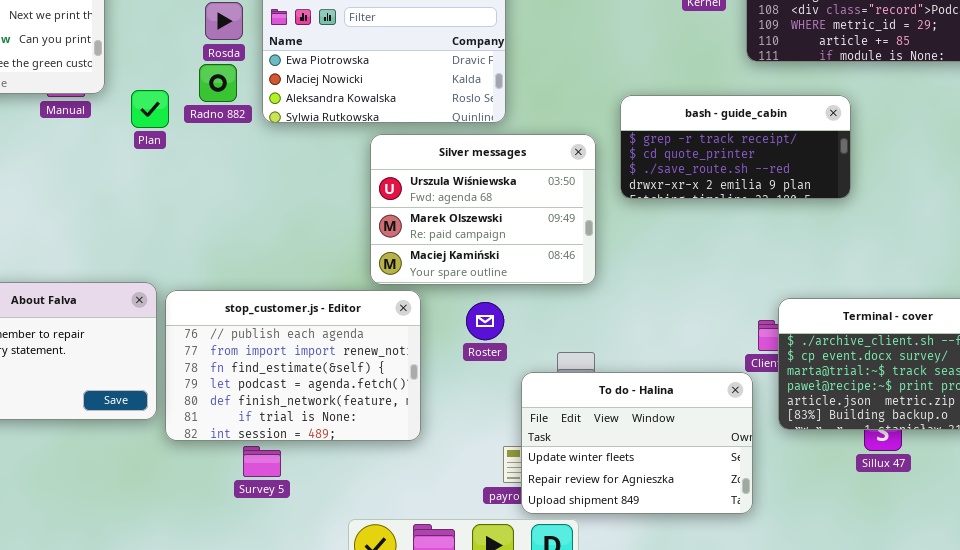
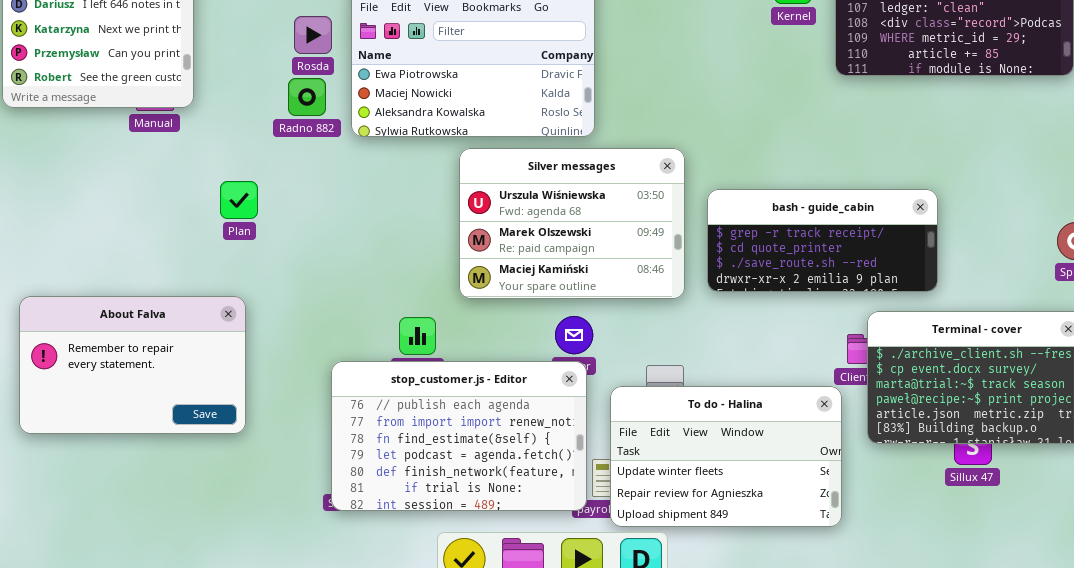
Plan: [131,90,169,128] -> [220,181,258,219], moved
bash - guide_cabin: [620,95,851,199] -> [707,189,938,292], moved
stop_customer.js - Editor: [165,290,421,441] -> [331,361,587,511], moved

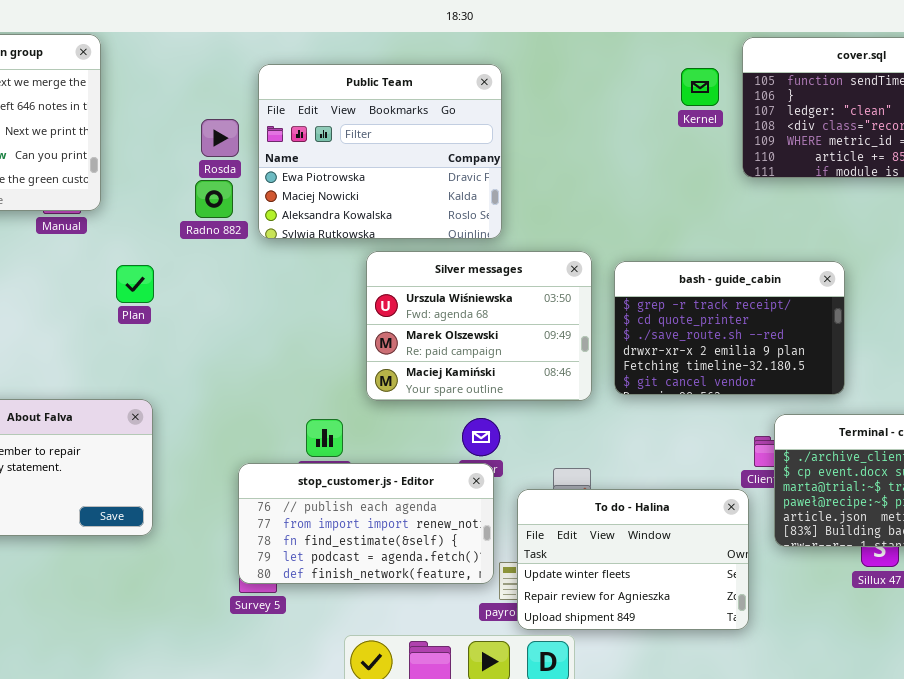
Plan: [220,181,258,219] -> [116,265,154,303], moved
bash - guide_cabin: [707,189,938,292] -> [614,261,845,395], resized
stop_customer.js - Editor: [331,361,587,511] -> [238,463,494,584], resized

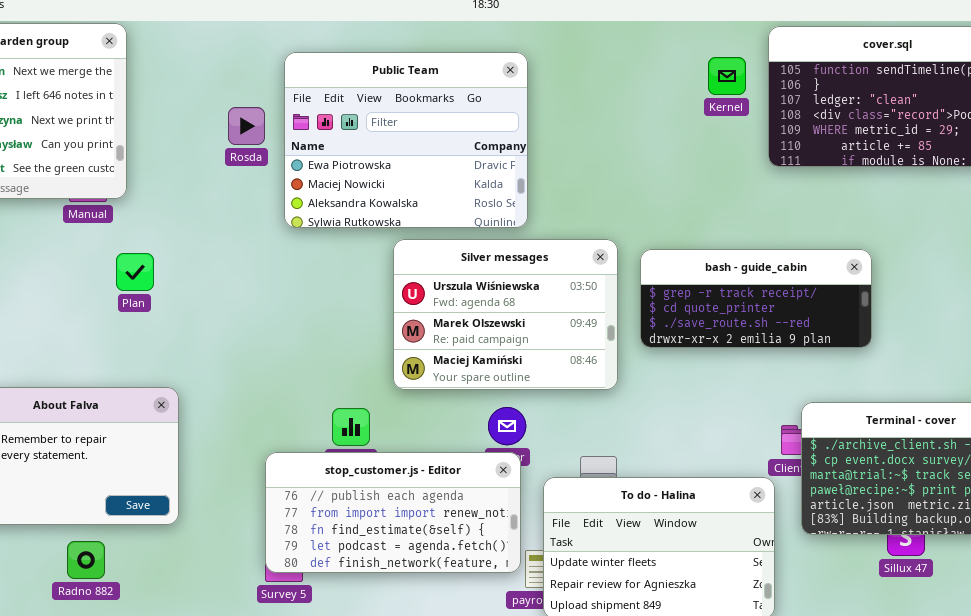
Radno 882: [195,180,233,218] -> [67,541,105,579], moved
bash - guide_cabin: [614,261,845,395] -> [640,249,872,348], resized
Plan: [116,265,154,303] -> [116,253,154,291], moved

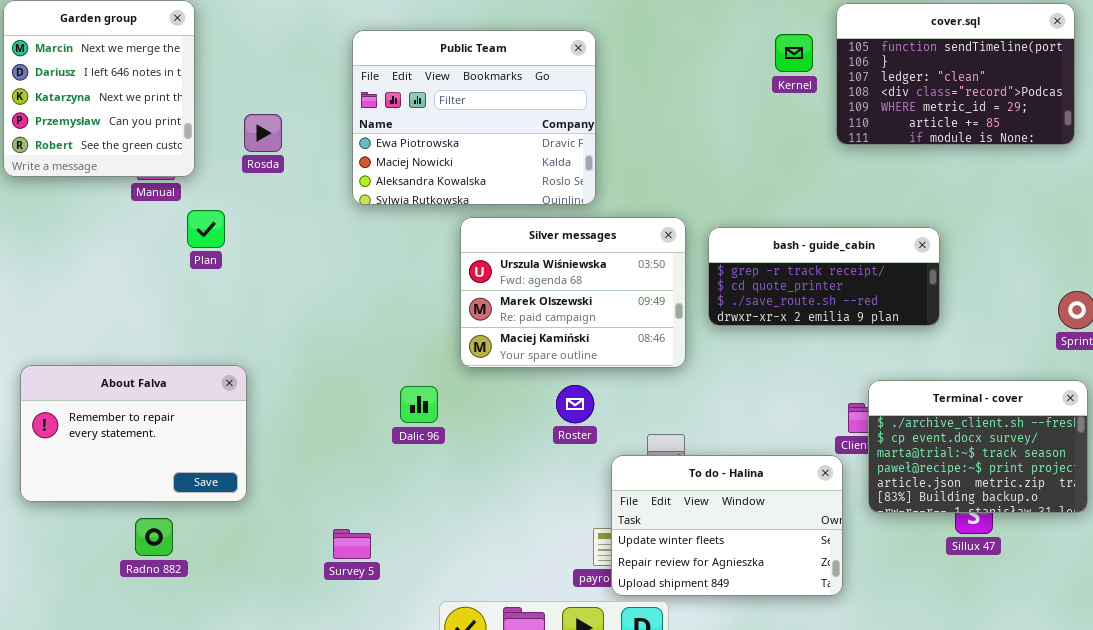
Rosda: [228,107,265,145] -> [244,114,282,152], moved
Plan: [116,253,154,291] -> [187,210,225,248], moved
stop_customer.js - Editor: [265,452,521,573] -> none, closed

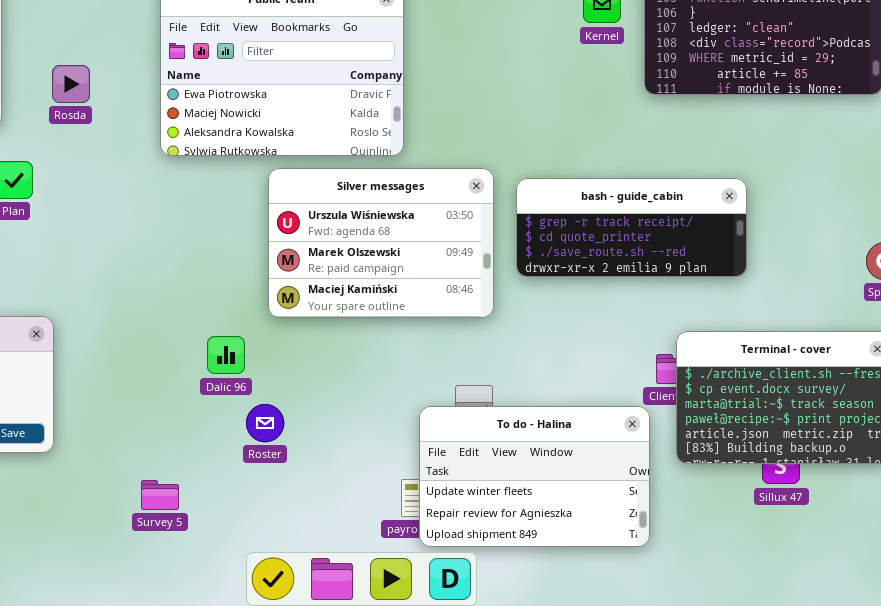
Roster: [556,385,594,423] -> [246,404,284,442], moved

